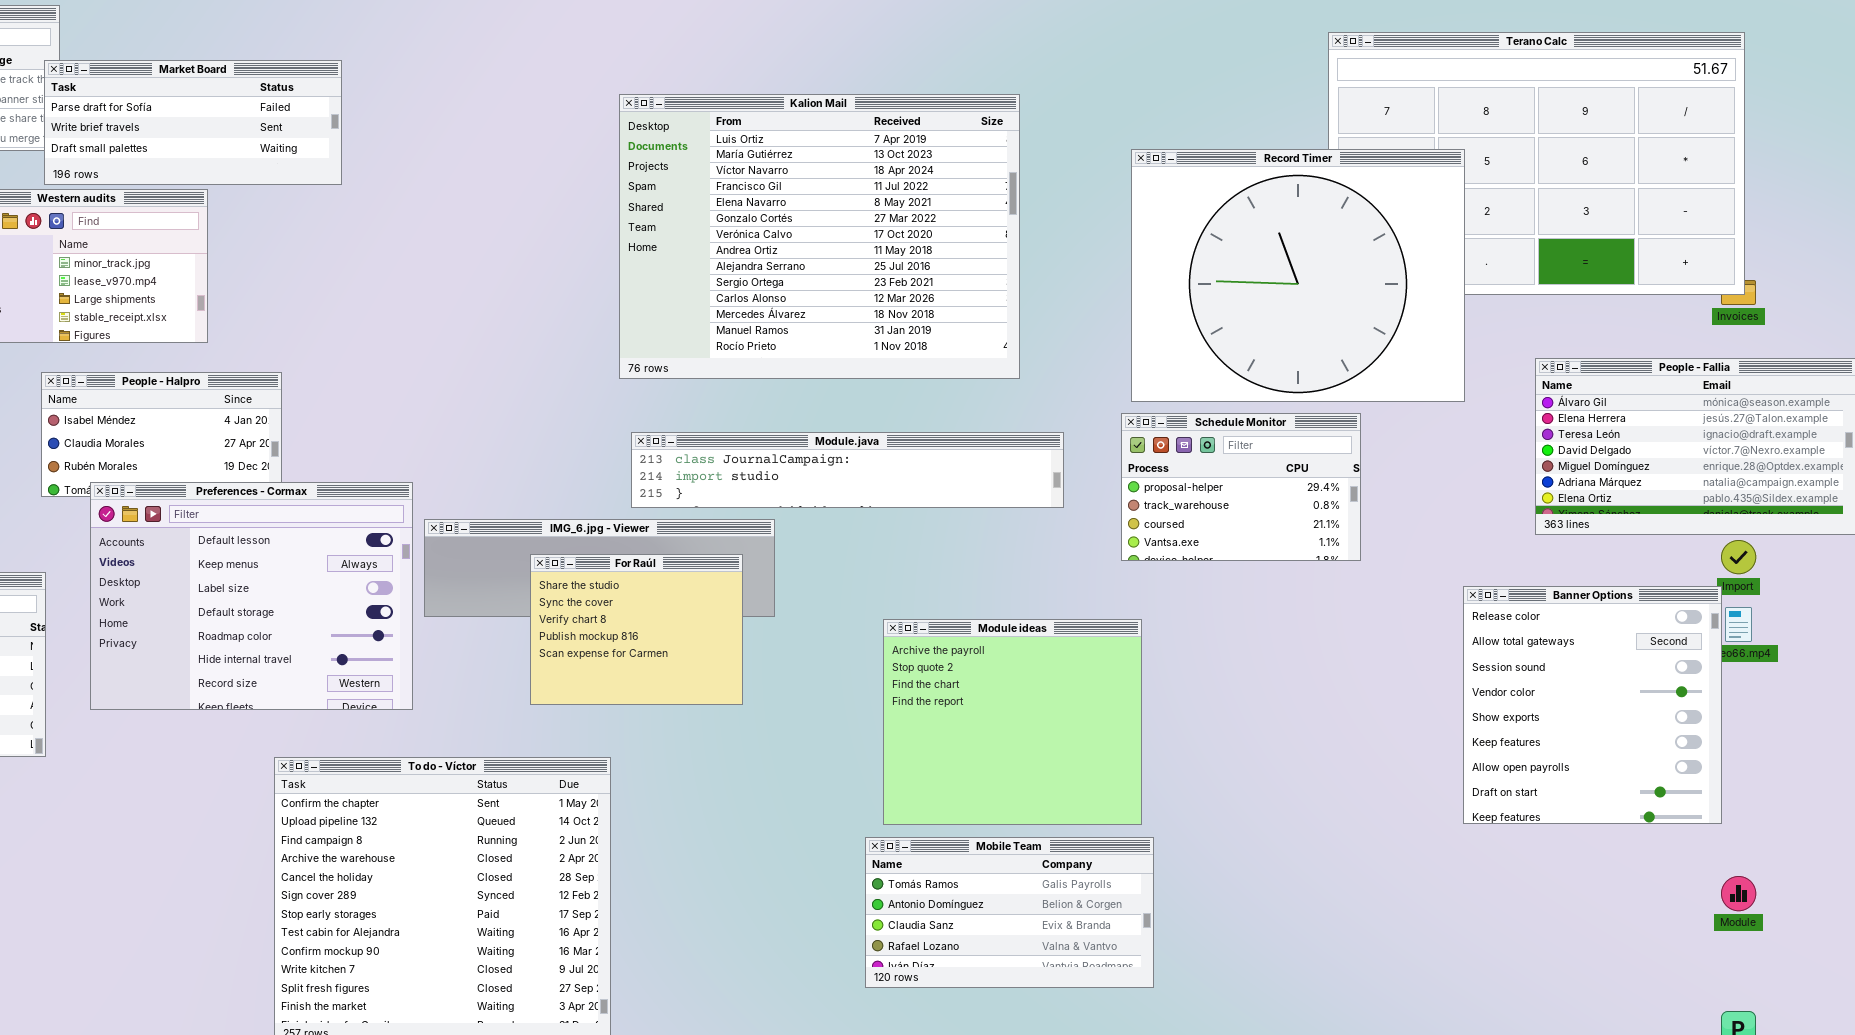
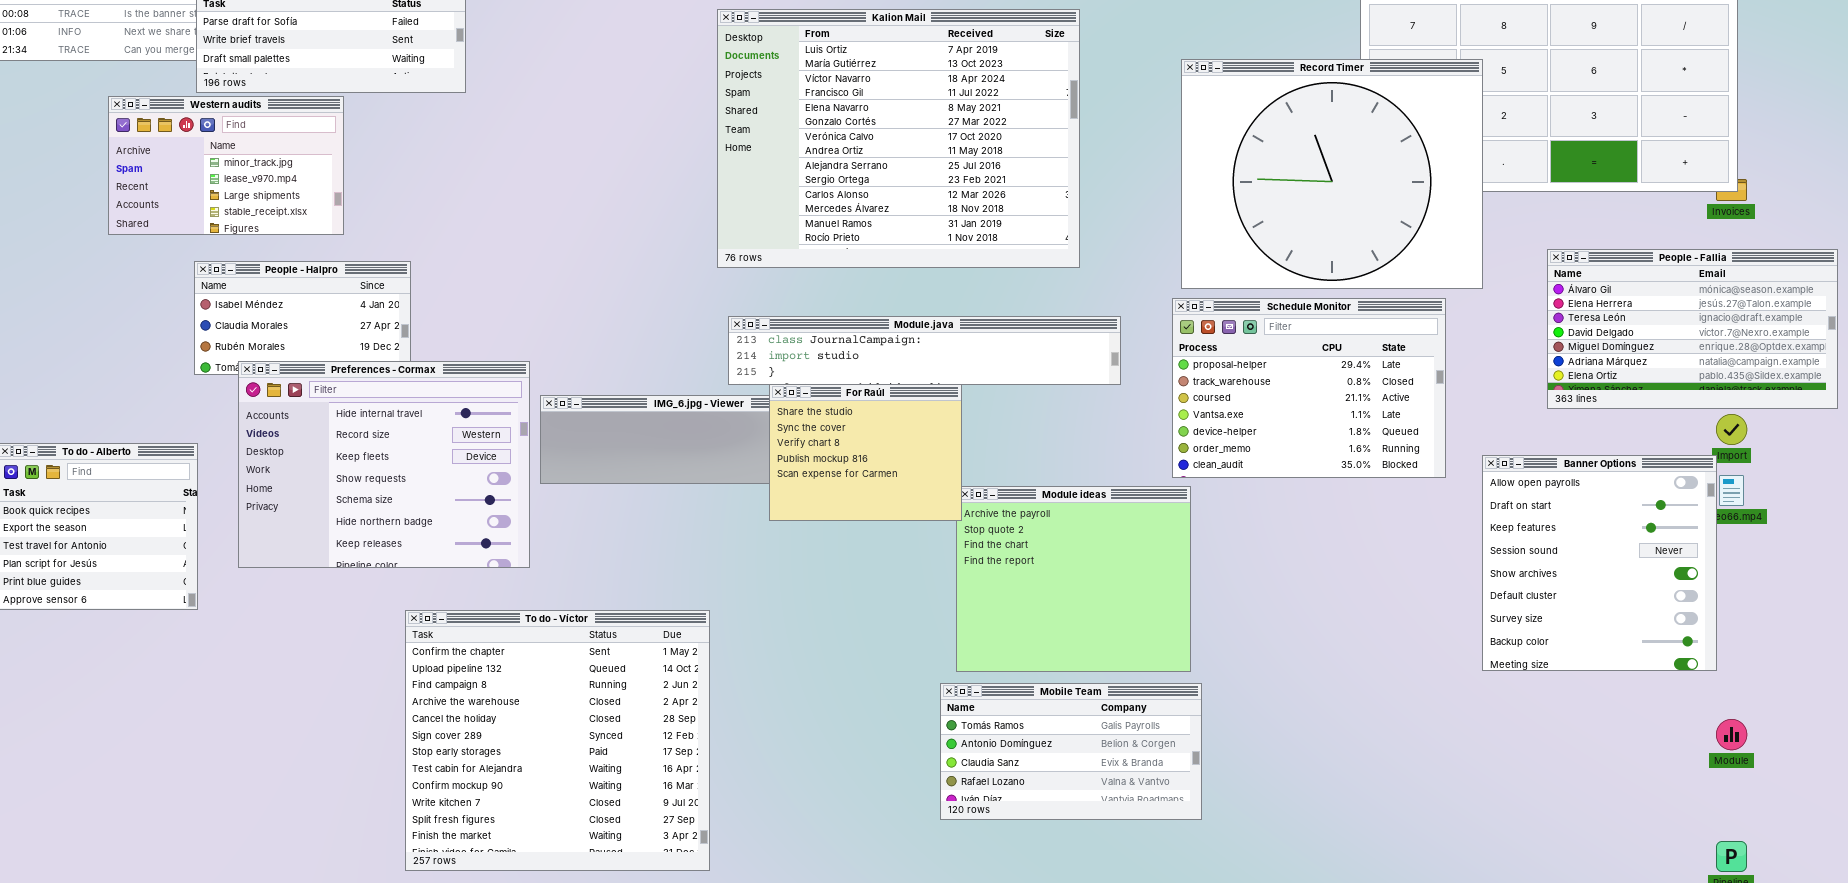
Schedule Monitor: [1121,413,1361,561] -> [1172,298,1446,478], resized
Preferences - Cormax: [90,482,413,710] -> [238,361,530,568], scrolled down 5 rows
For Raúl: [530,554,743,705] -> [769,384,962,521], moved
Banner Options: [1463,586,1722,824] -> [1482,455,1717,671], scrolled down 6 rows

